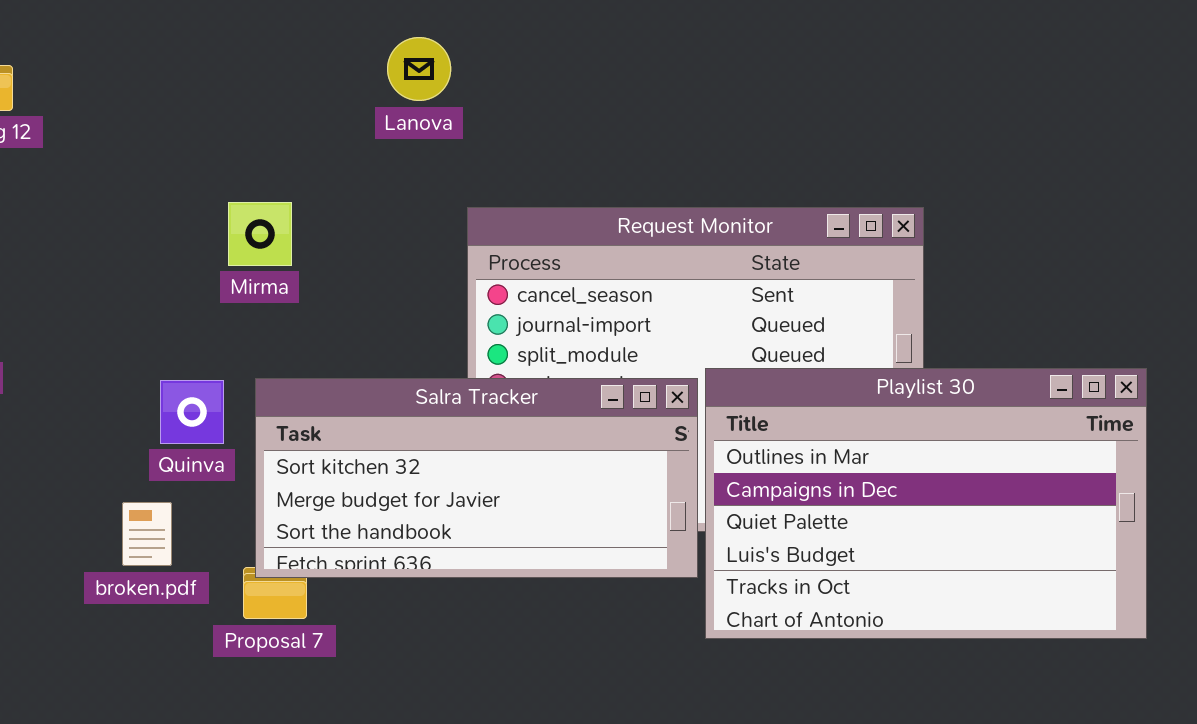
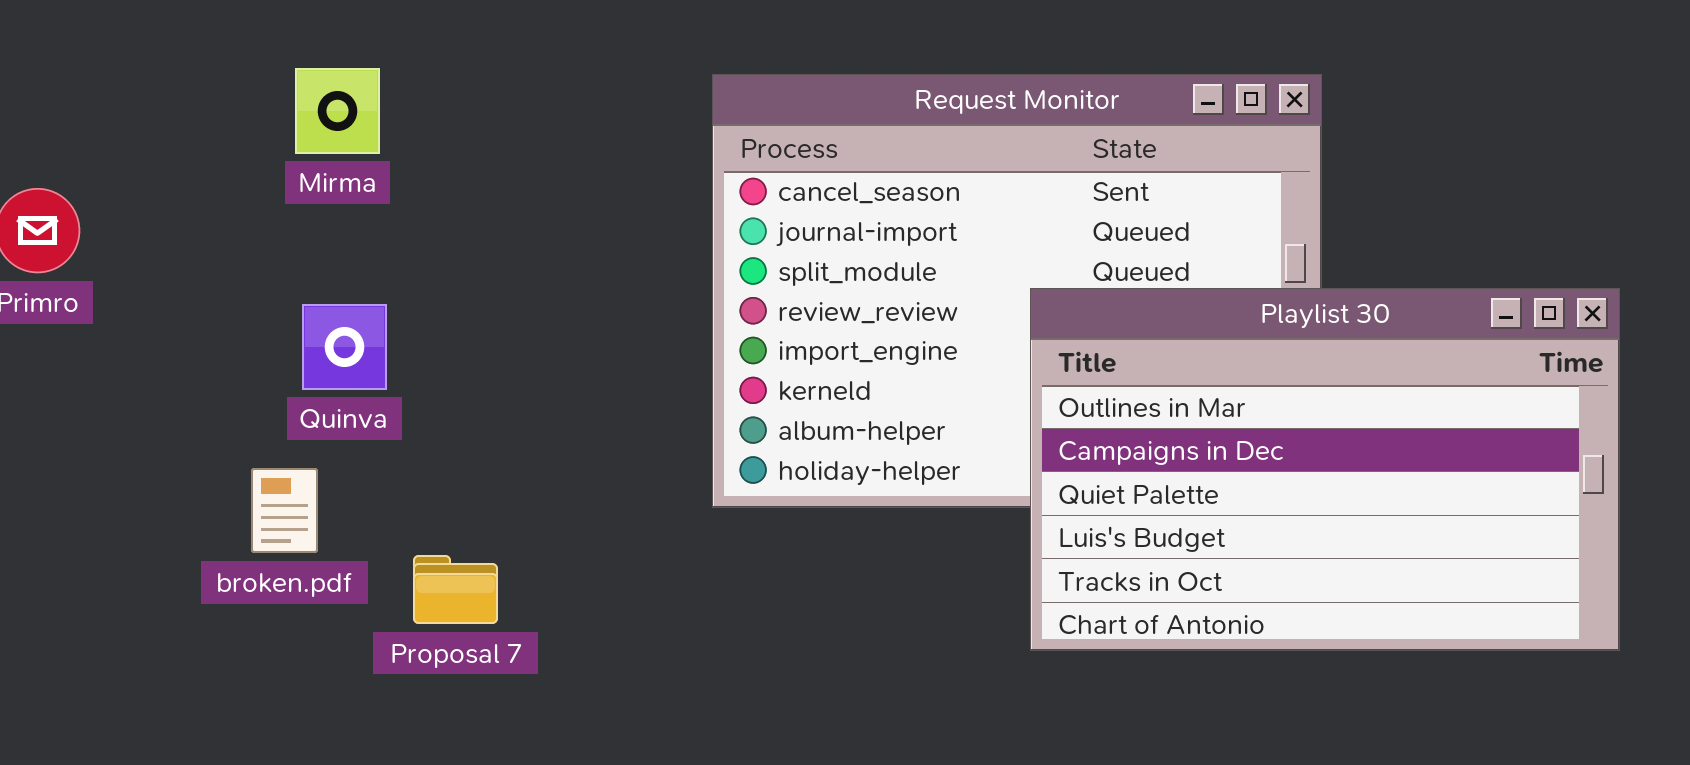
Mirma: [228,202,292,266] -> [295,68,380,154], moved
Salra Tracker: [255,378,698,578] -> none, closed

